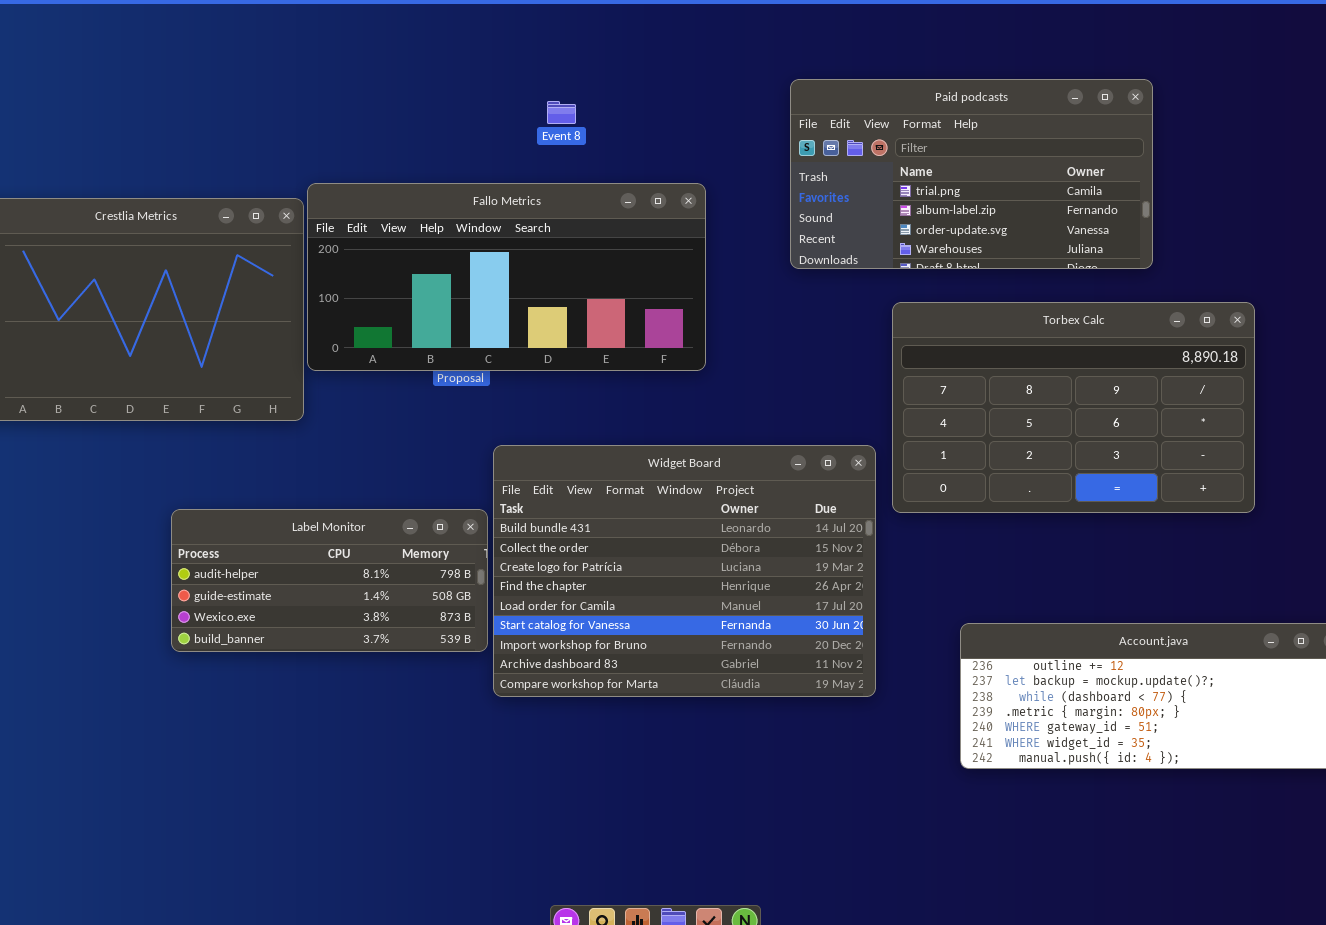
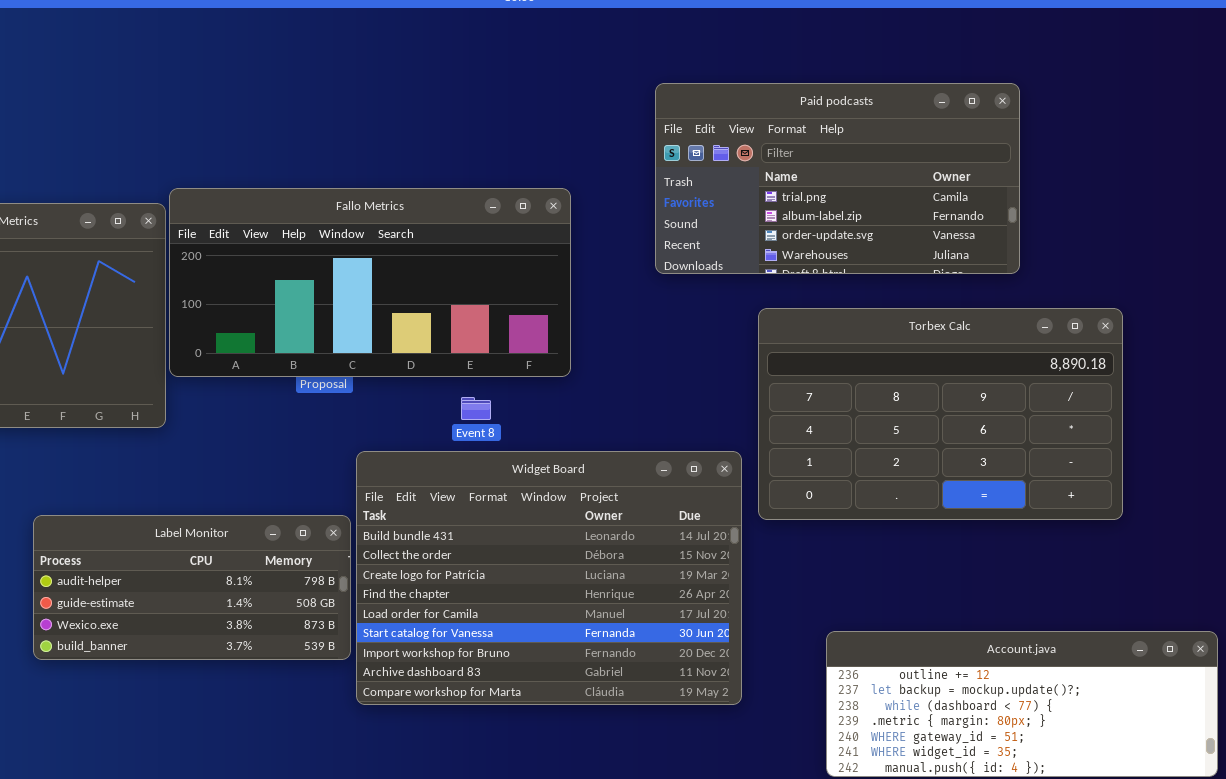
Event 8: [547,101,576,124] -> [461,397,491,420], moved

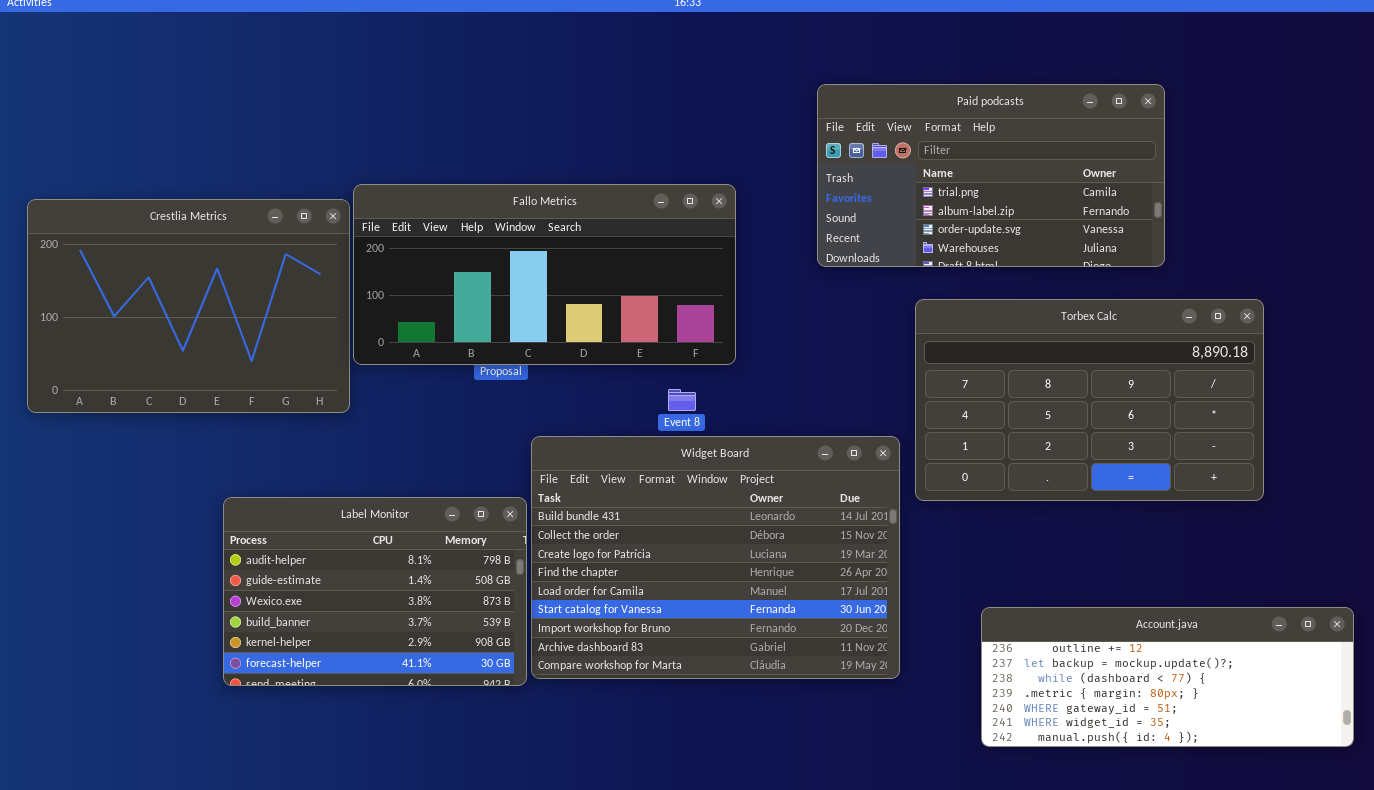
Event 8: [461,397,491,420] -> [668,389,696,411], moved
Label Monitor: [33,515,351,660] -> [223,497,527,686], resized

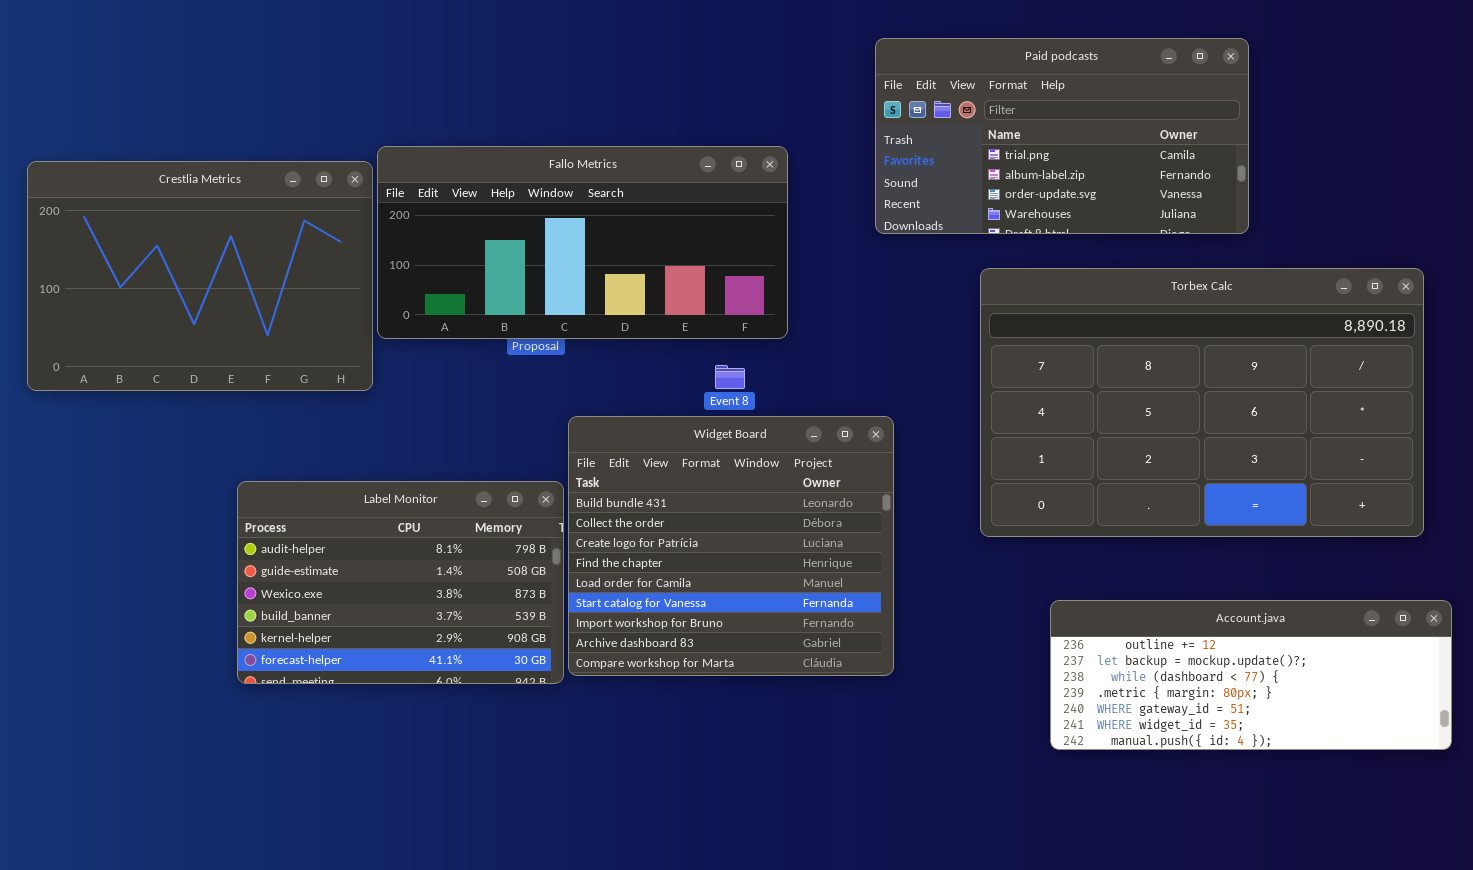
Torbex Calc: [915,299,1264,501] -> [980,268,1424,537], resized
Widget Board: [531,436,900,679] -> [568,416,894,676], resized

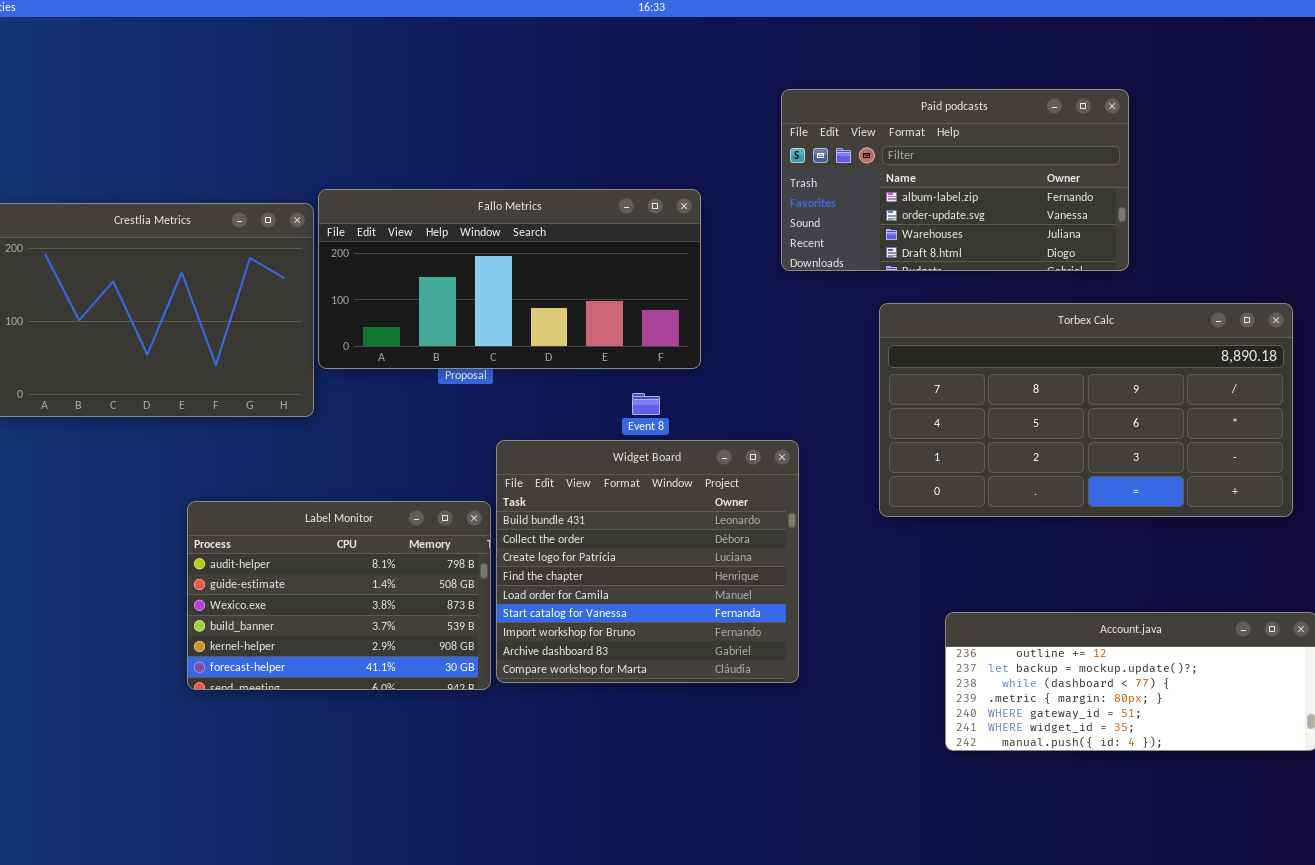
Paid podcasts: [875,38,1249,234] -> [781,89,1129,271], scrolled down 1 row
Torbex Calc: [980,268,1424,537] -> [879,303,1293,517], resized

